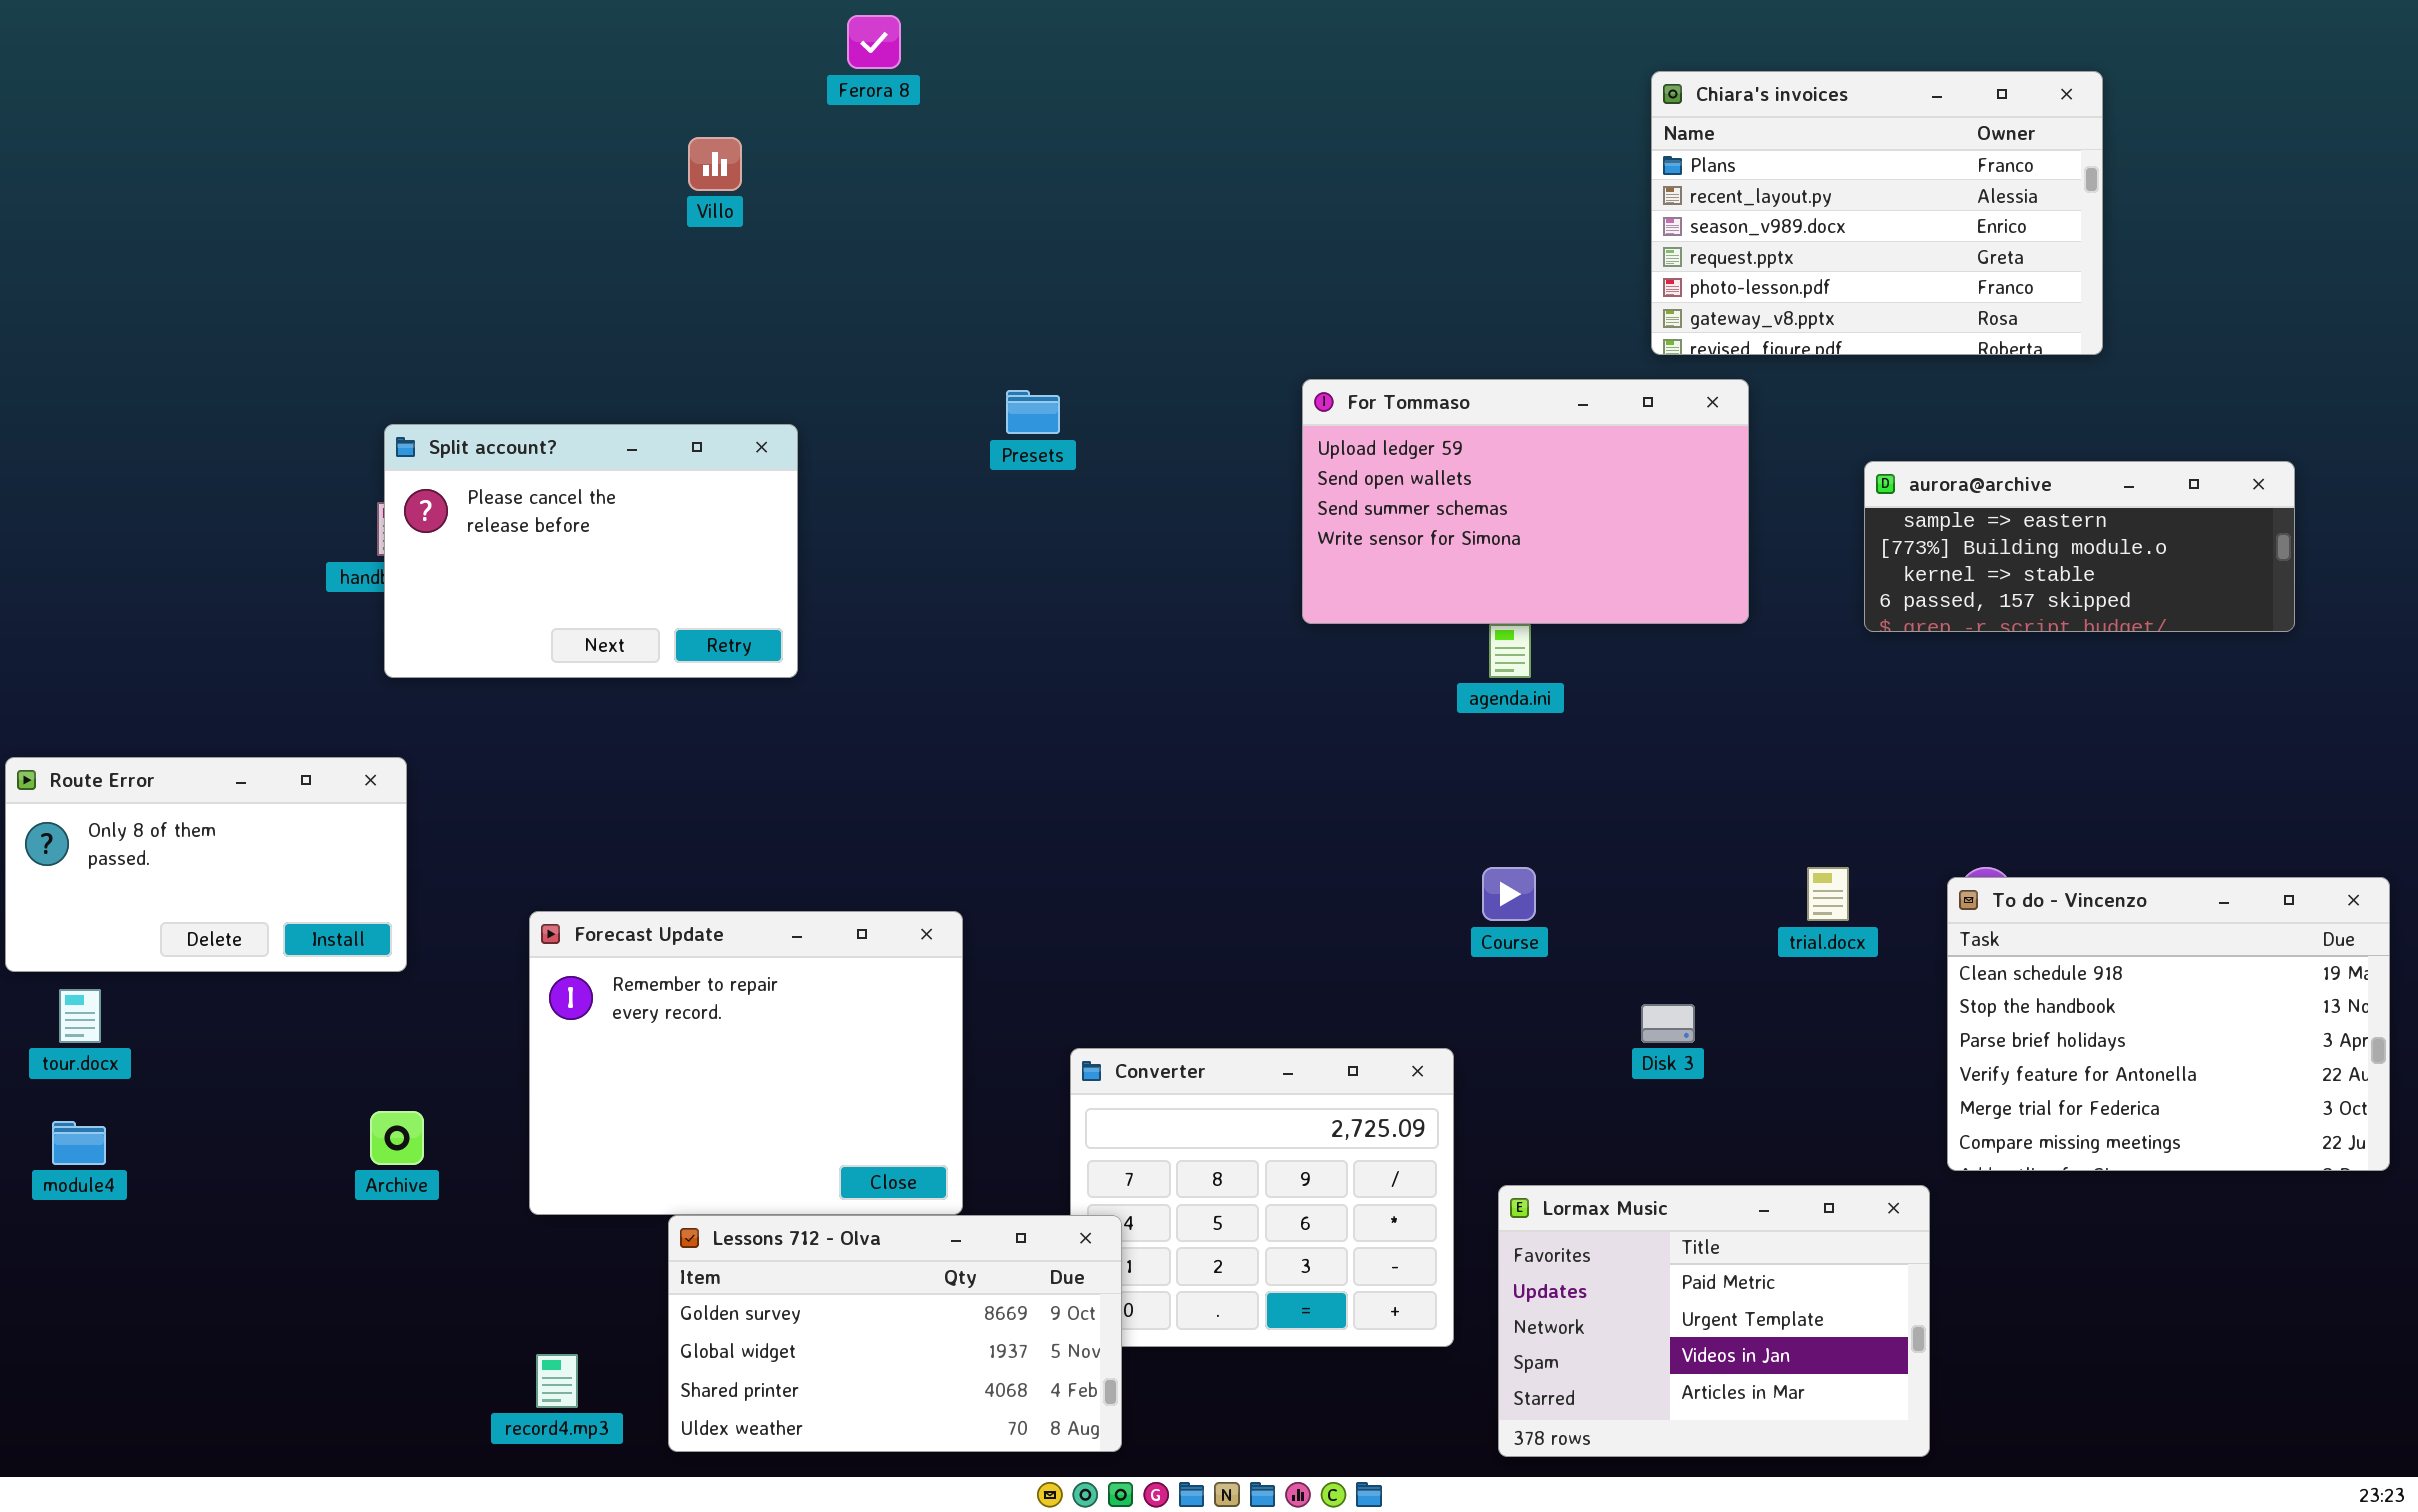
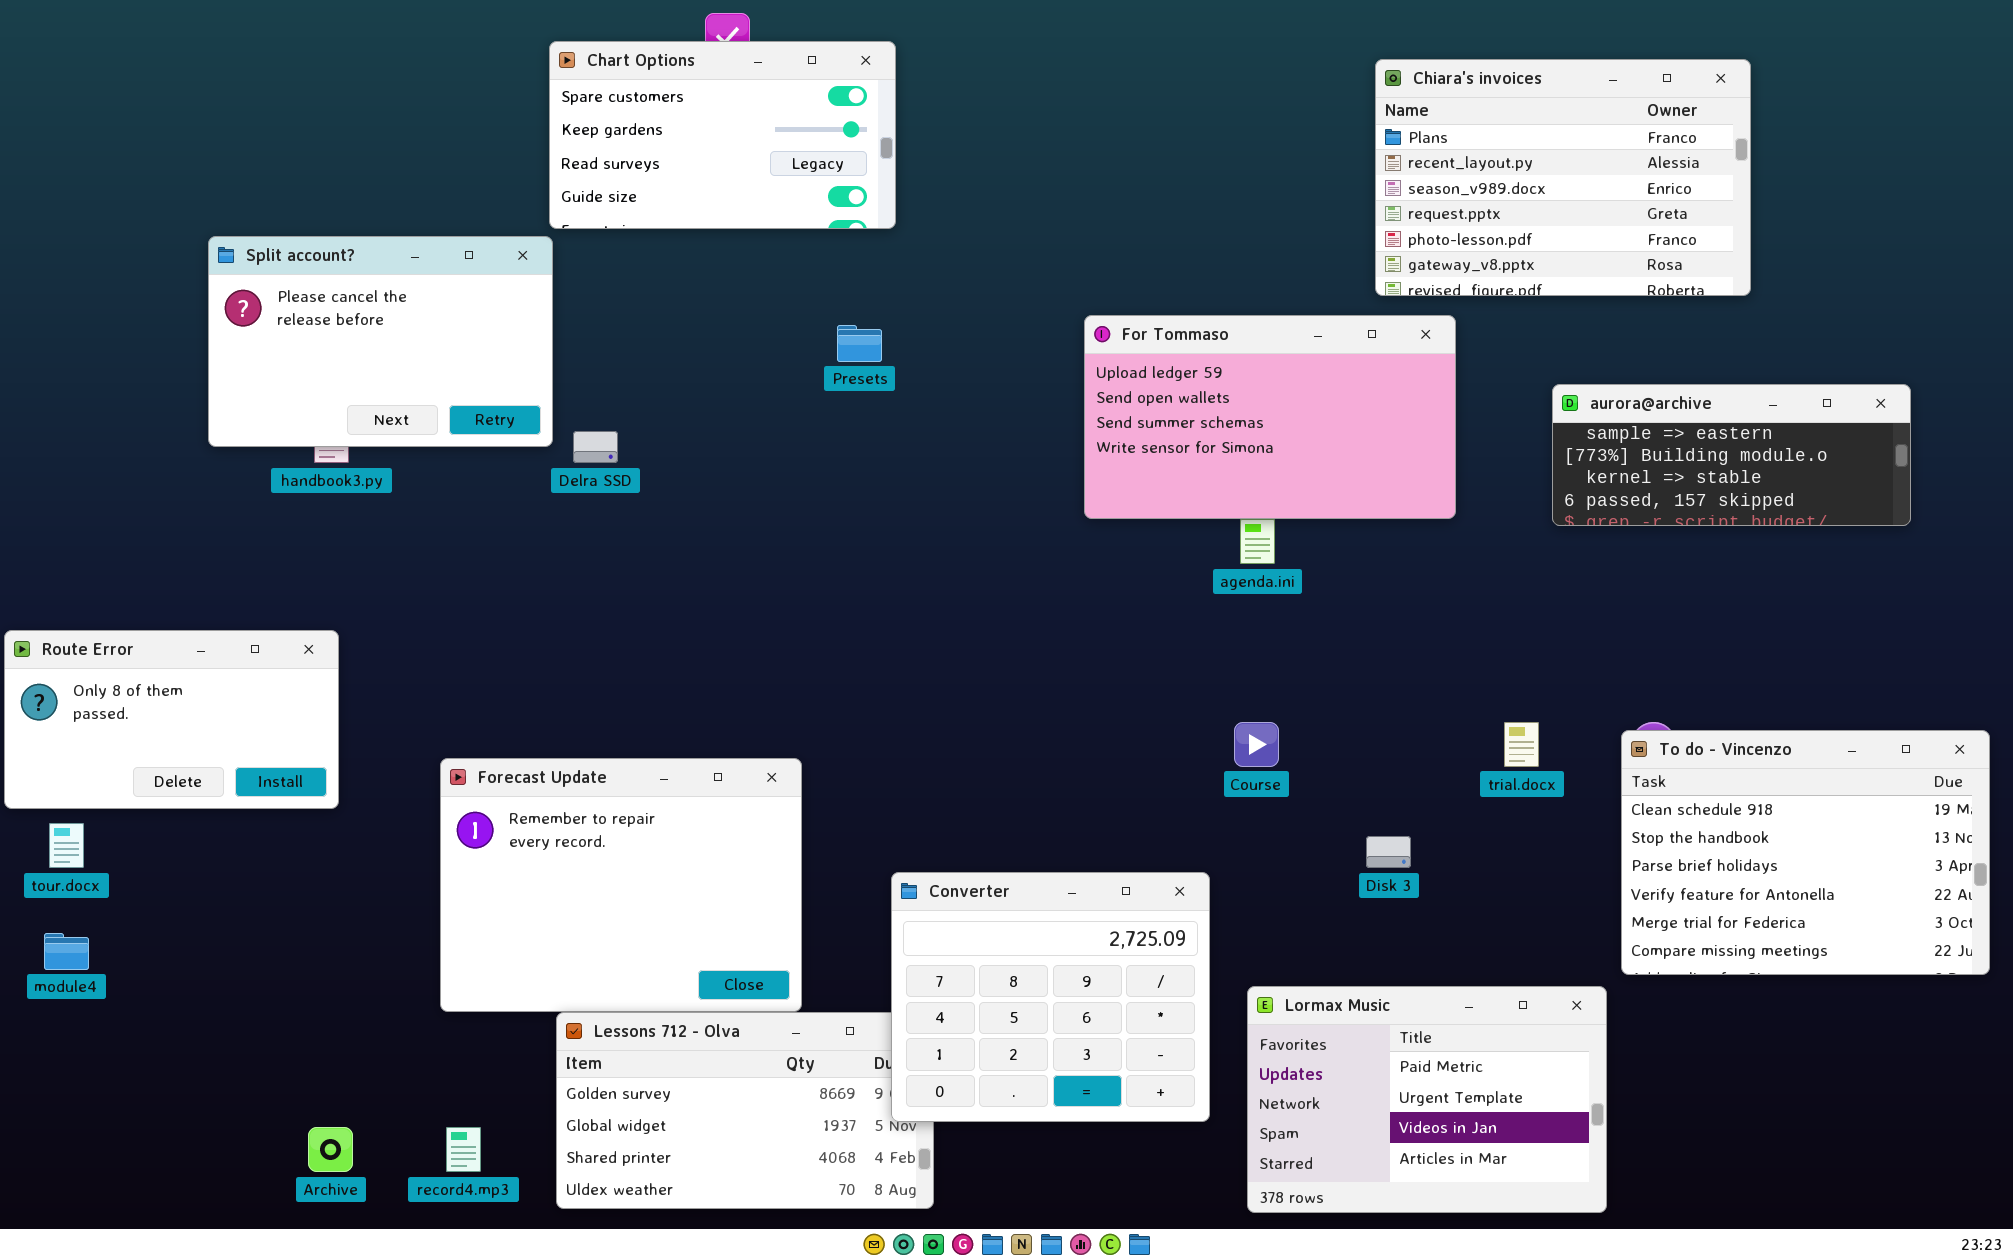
Chart Options: none -> [549,41,896,229], opened
Split account?: [384,424,798,678] -> [208,236,553,447], moved
Converter: [1070,1048,1454,1347] -> [891,872,1210,1122], raised
Archive: [370,1111,424,1165] -> [308,1127,353,1172], moved

